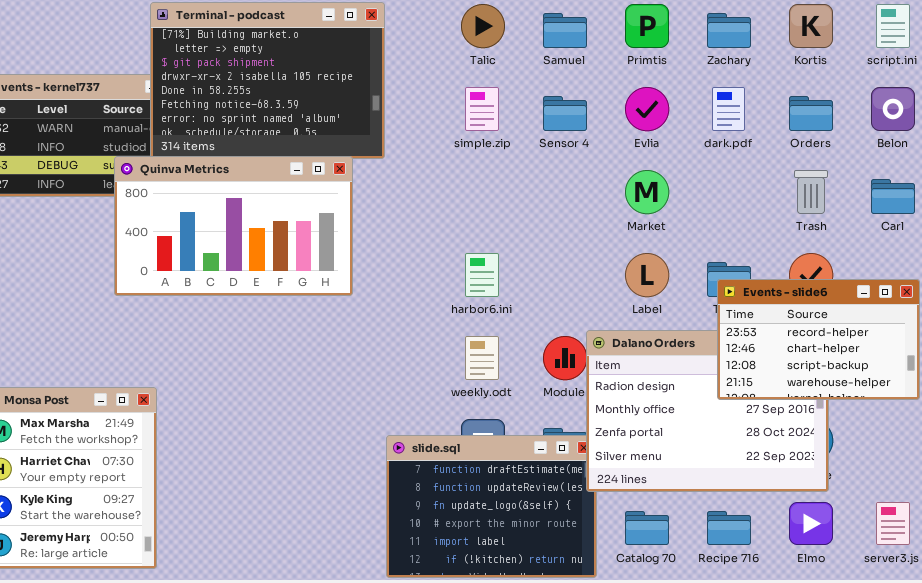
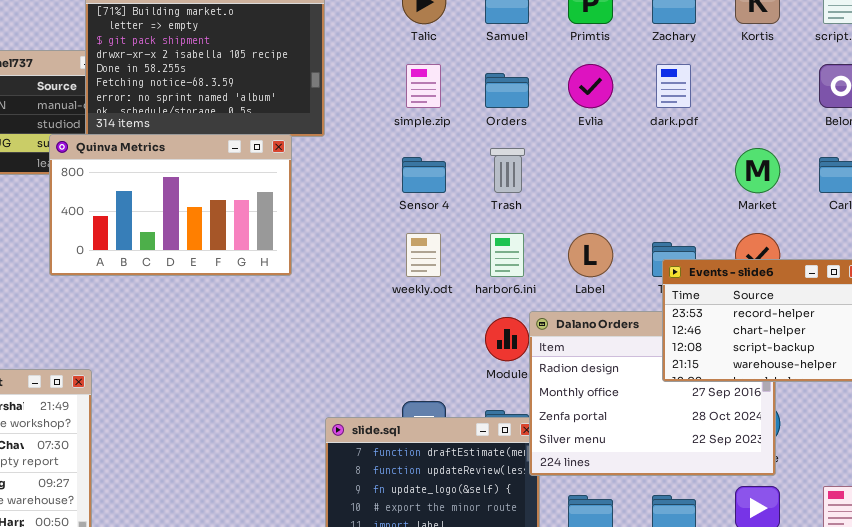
Sensor 4: [543,96,587,131] -> [402,157,446,193], moved
Orders: [789,96,833,131] -> [485,73,529,108], moved
Market: [625,170,669,214] -> [735,148,780,193], moved
Trash: [794,170,828,214] -> [490,148,525,193], moved
harbor6.ini: [465,253,499,297] -> [490,233,524,277], moved
weekly.odt: [465,336,499,380] -> [406,233,441,277], moved

